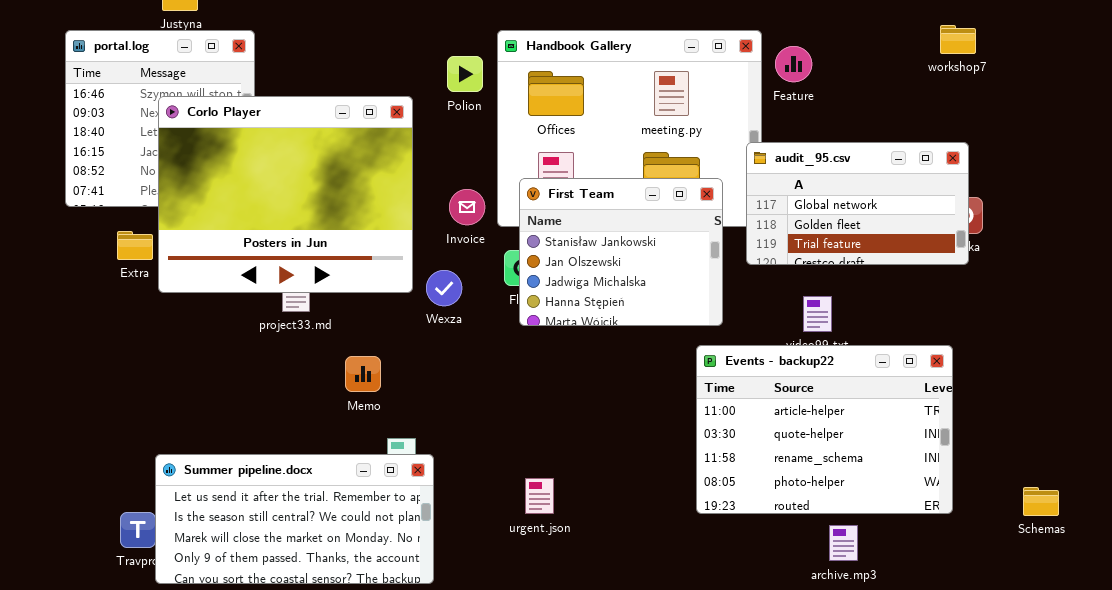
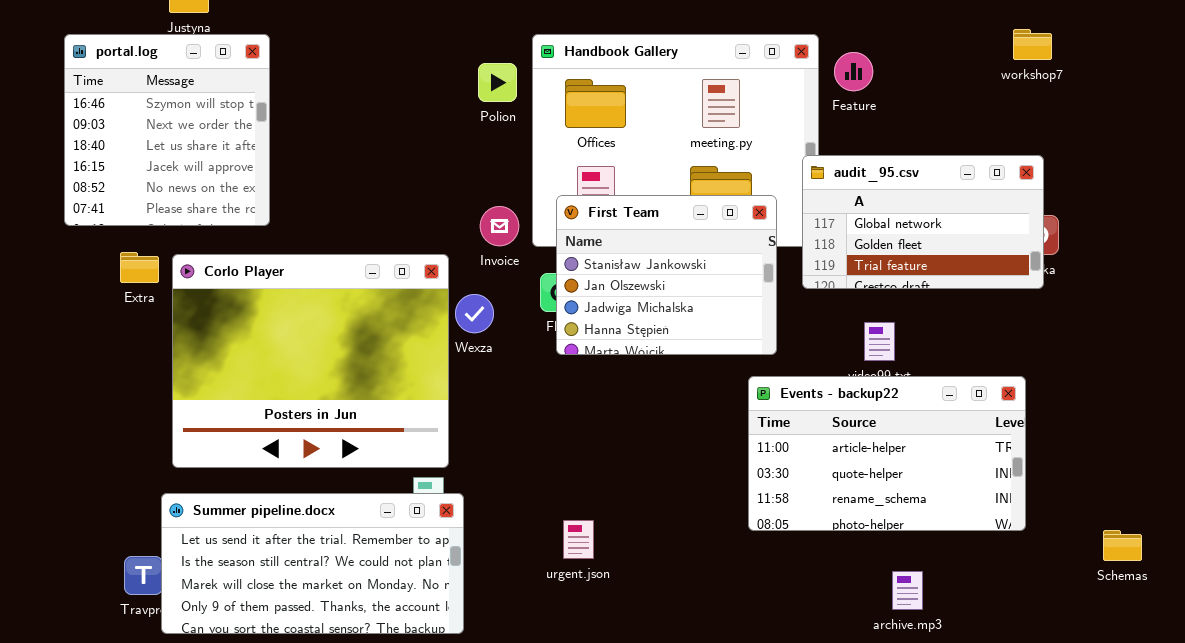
Corlo Player: [158,96,413,293] -> [172,254,449,468], moved
Events - backup22: [696,345,953,514] -> [748,376,1026,531], resized

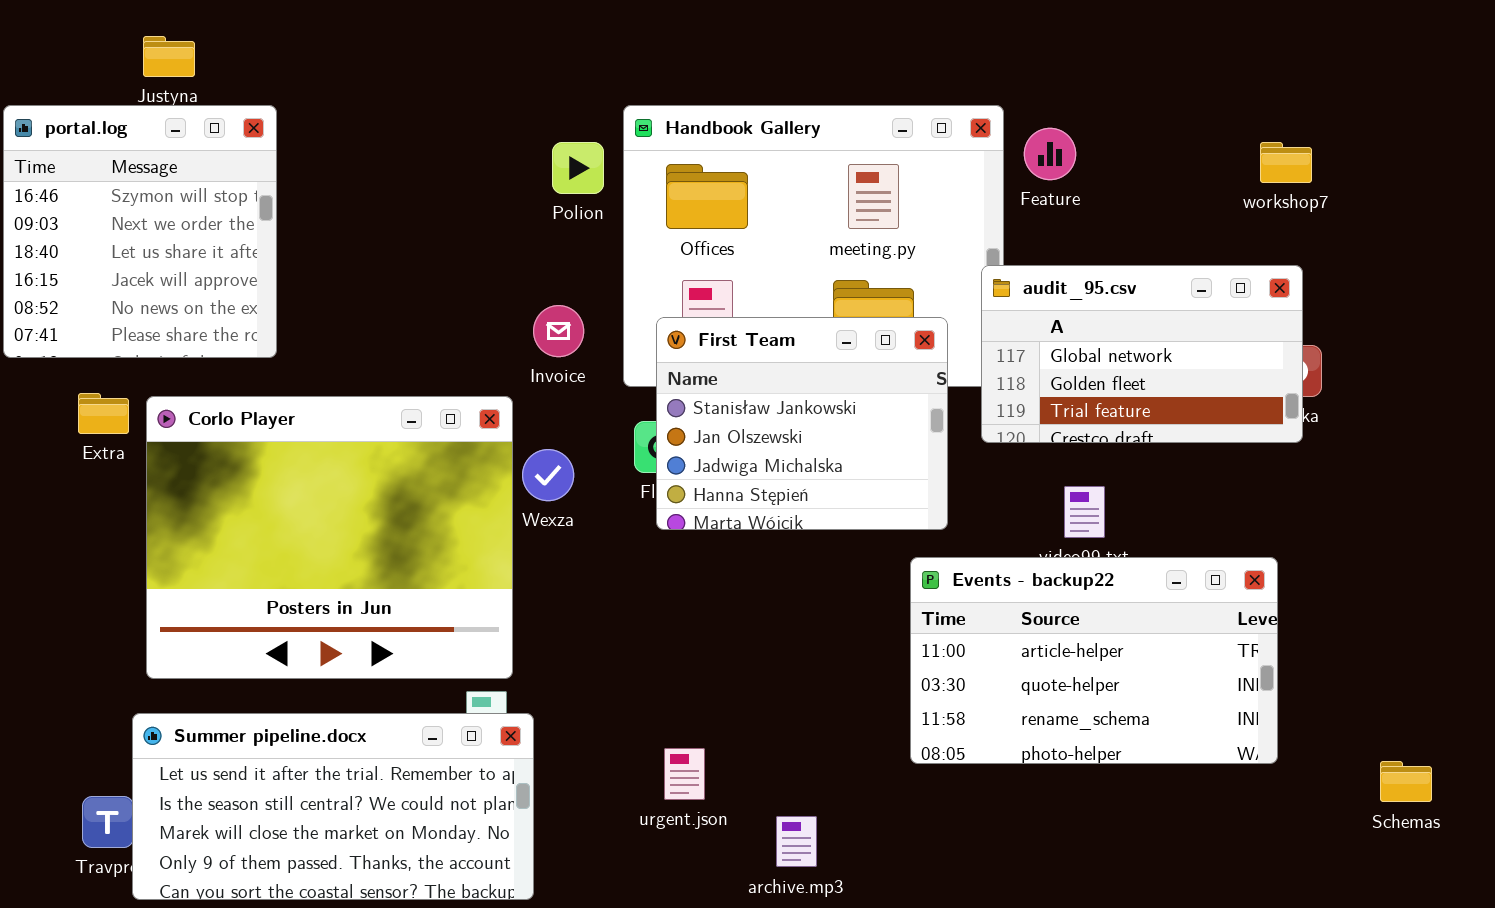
workshop7: [1013,29,1052,60] -> [1260,142,1312,183], moved
Invoice: [480,206,519,246] -> [533,305,584,357], moved
archive.mp3: [892,571,923,610] -> [776,816,817,867], moved

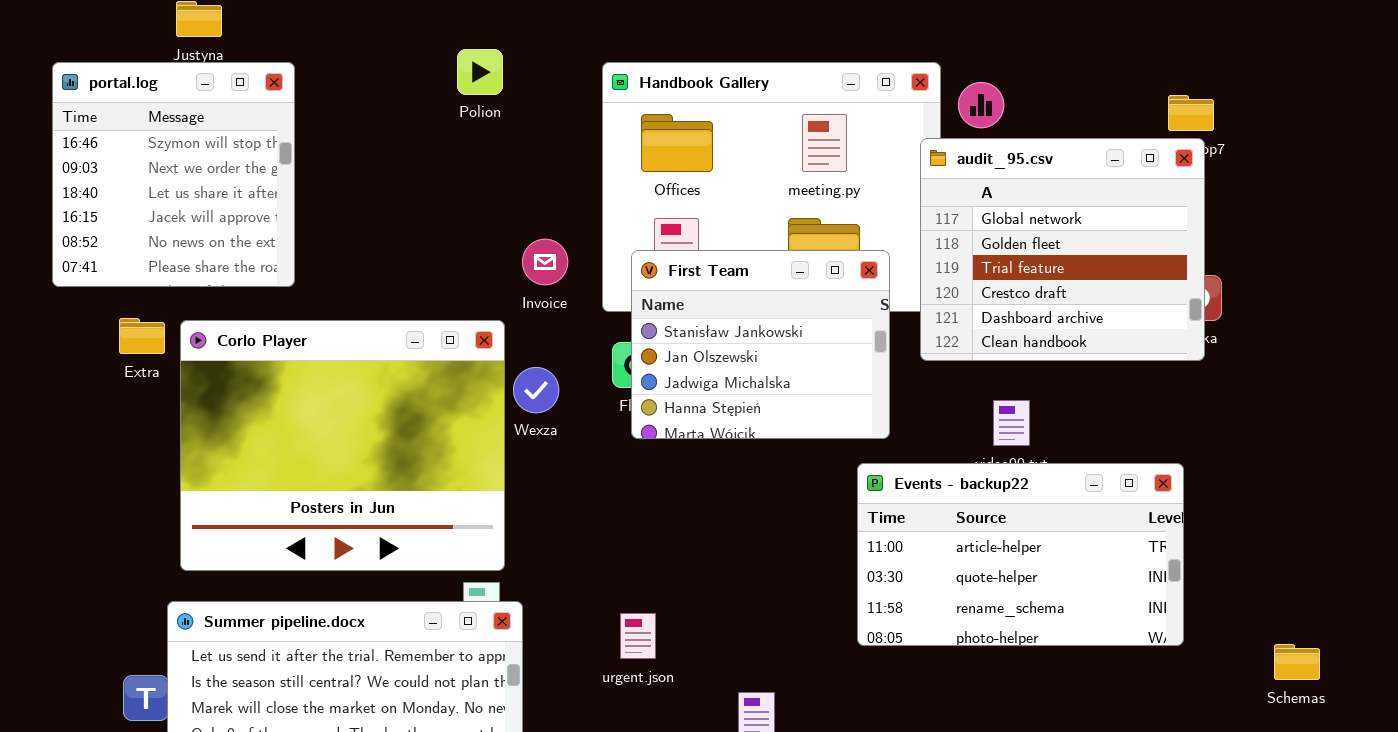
Polion: [552,142,604,194] -> [457,49,503,95], moved
audit_95.csv: [981,265,1303,443] -> [920,138,1205,361], resized
urgent.json: [664,748,705,800] -> [620,613,656,659], moved

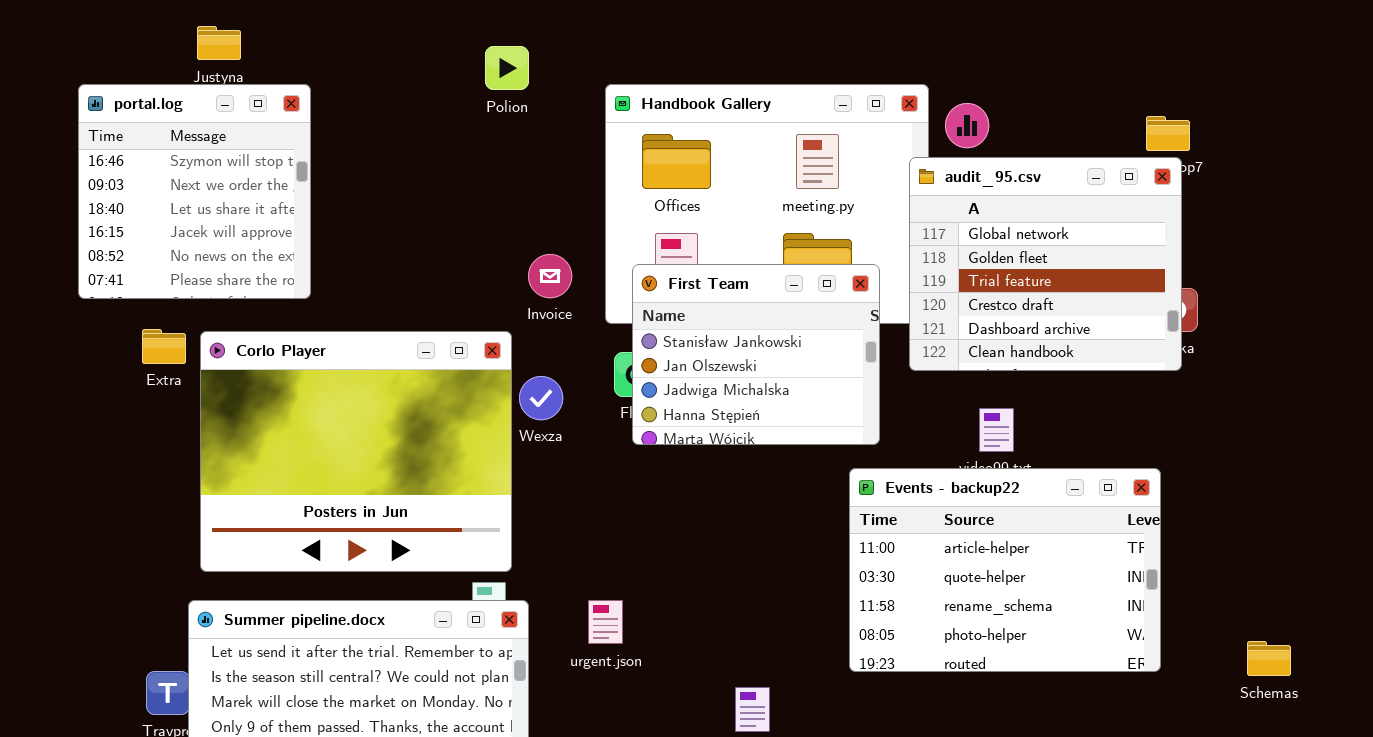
Polion: [457,49,503,95] -> [485,46,529,90], moved
Events - backup22: [857,463,1184,646] -> [849,468,1161,672], resized
urgent.json: [620,613,656,659] -> [588,600,623,644], moved

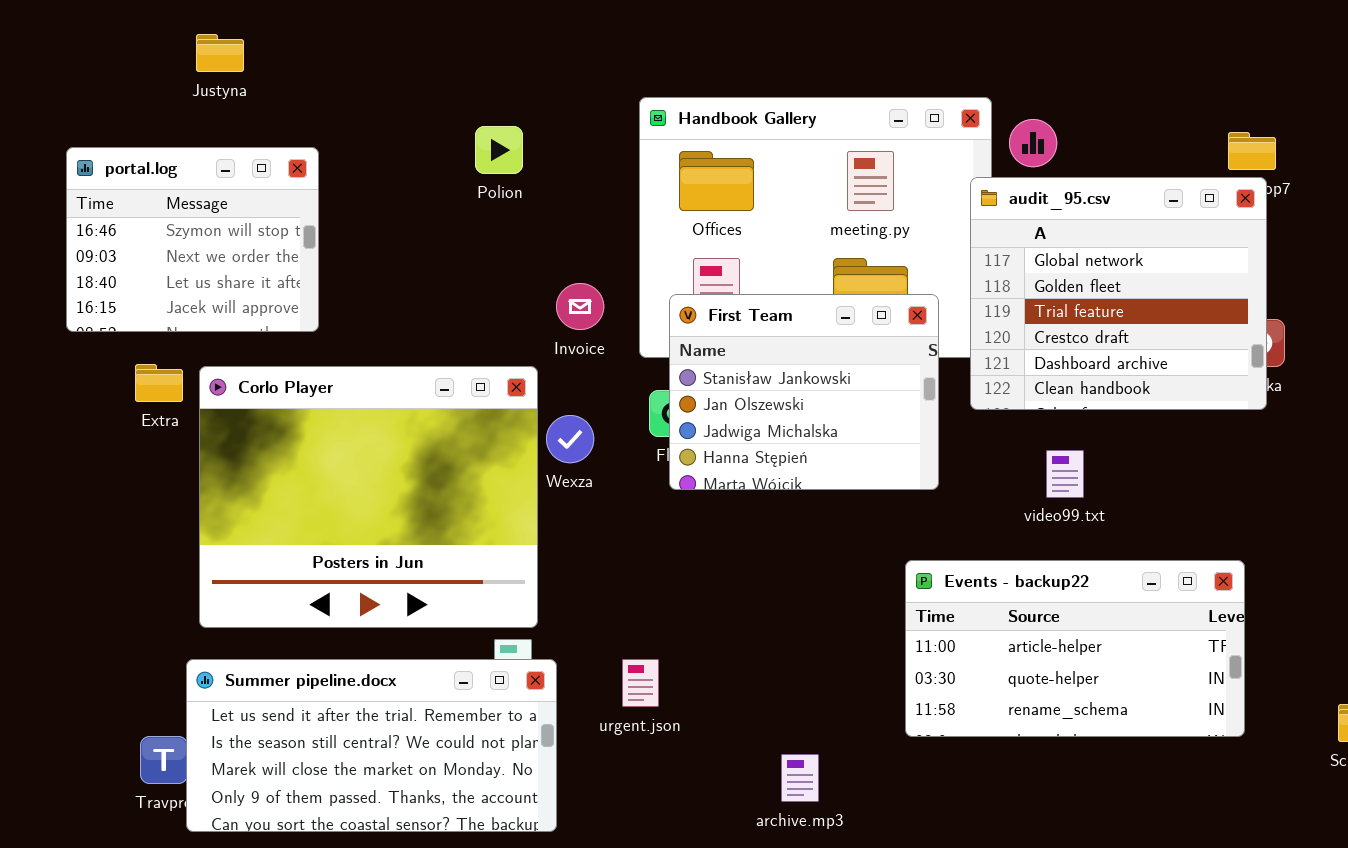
Polion: [485,46,529,90] -> [475,126,523,174], moved
portal.log: [78,84,311,299] -> [66,147,319,332], resized
Events - backup22: [849,468,1161,672] -> [905,560,1245,737], resized

